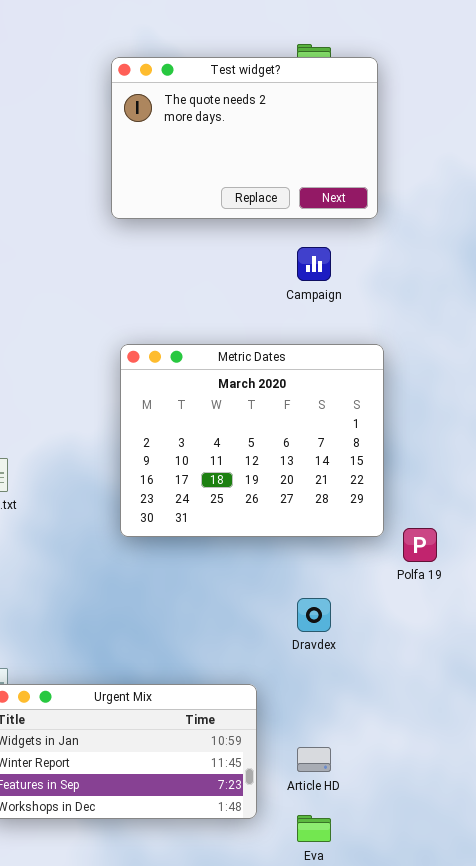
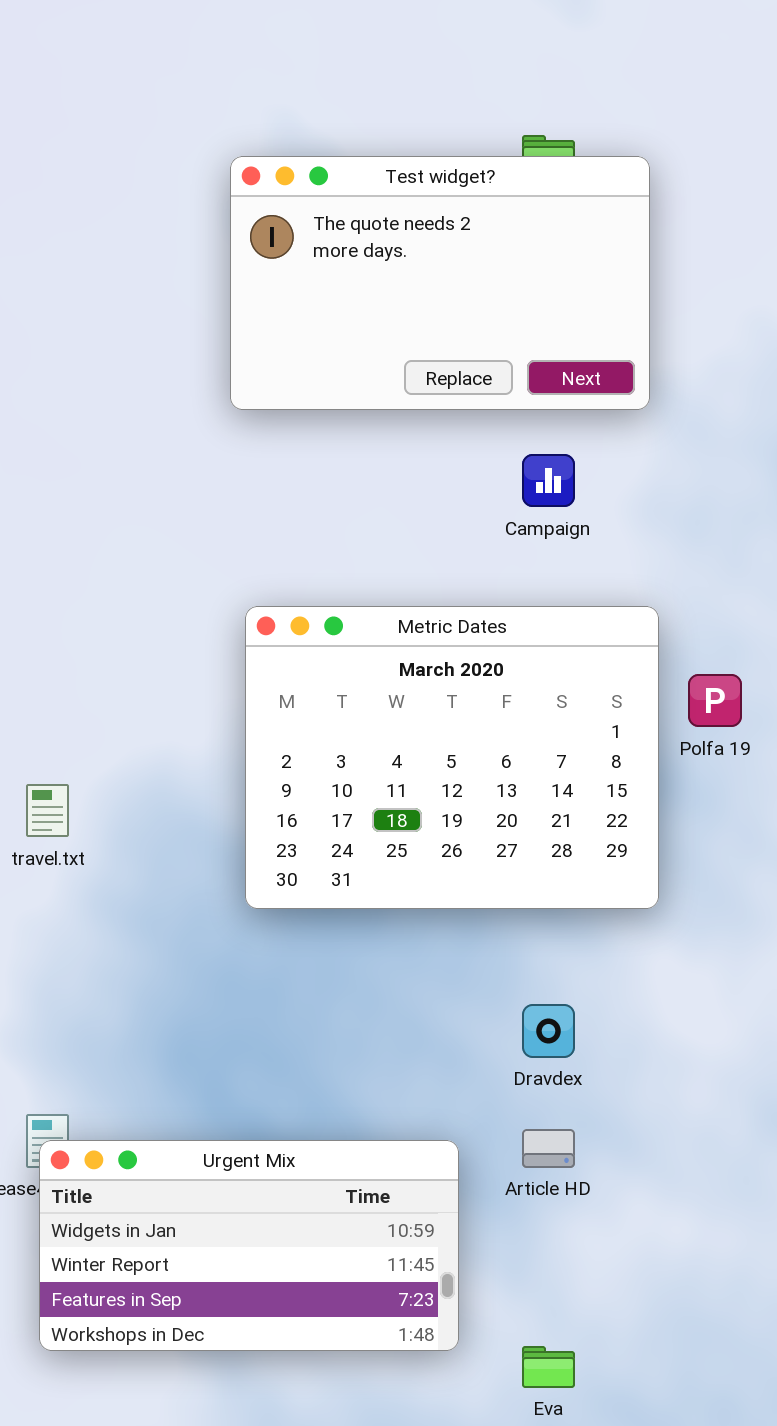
Polfa 19: [403,528,437,562] -> [688,674,742,727], moved
Article HD: [297,747,331,772] -> [522,1129,575,1168], moved

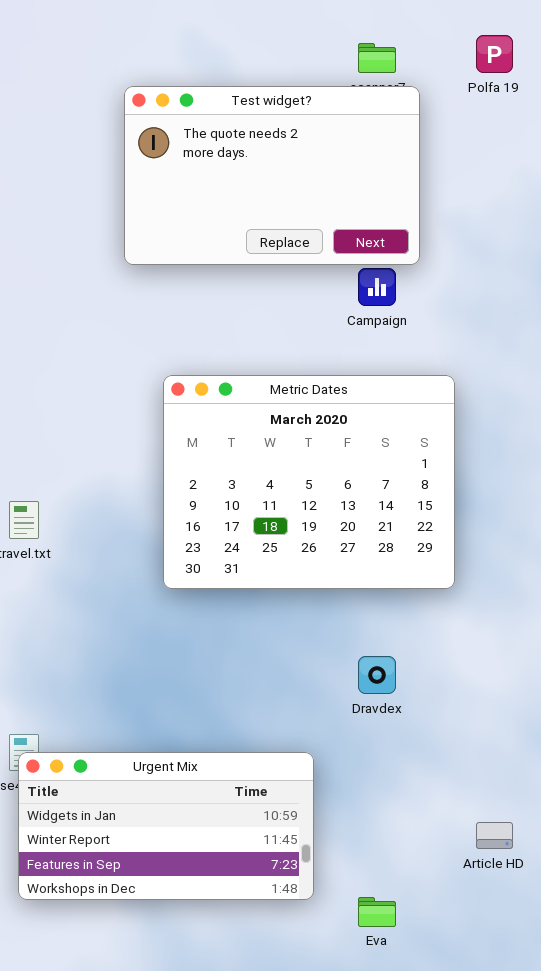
Test widget?: [230,156,650,410] -> [124,86,420,265], moved
Polfa 19: [688,674,742,727] -> [476,35,513,73], moved
Article HD: [522,1129,575,1168] -> [476,822,513,849], moved

